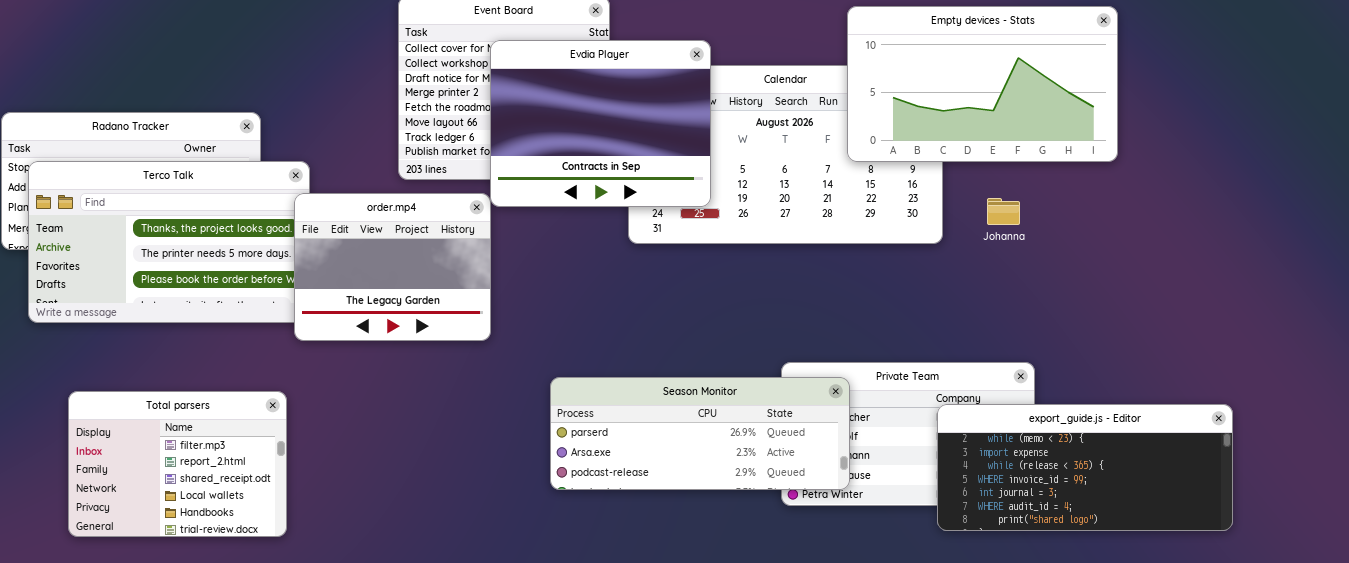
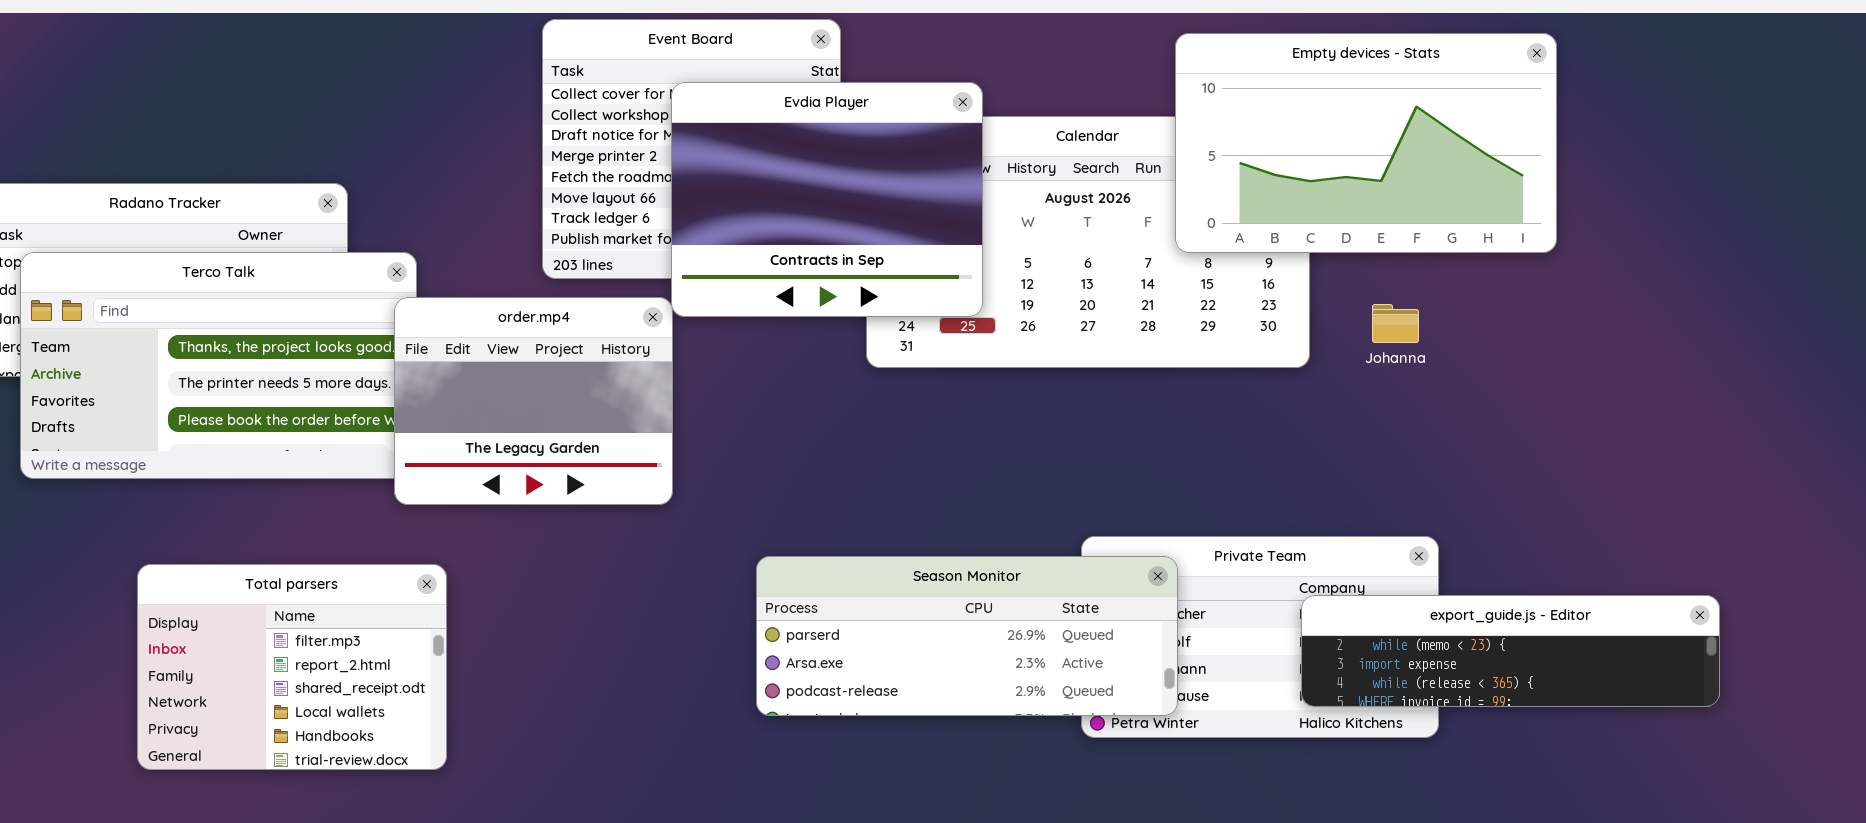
Total parsers: [68,391,287,537] -> [137,564,447,770], moved
export_guide.js - Editor: [937,404,1233,531] -> [1301,595,1720,707], resized

